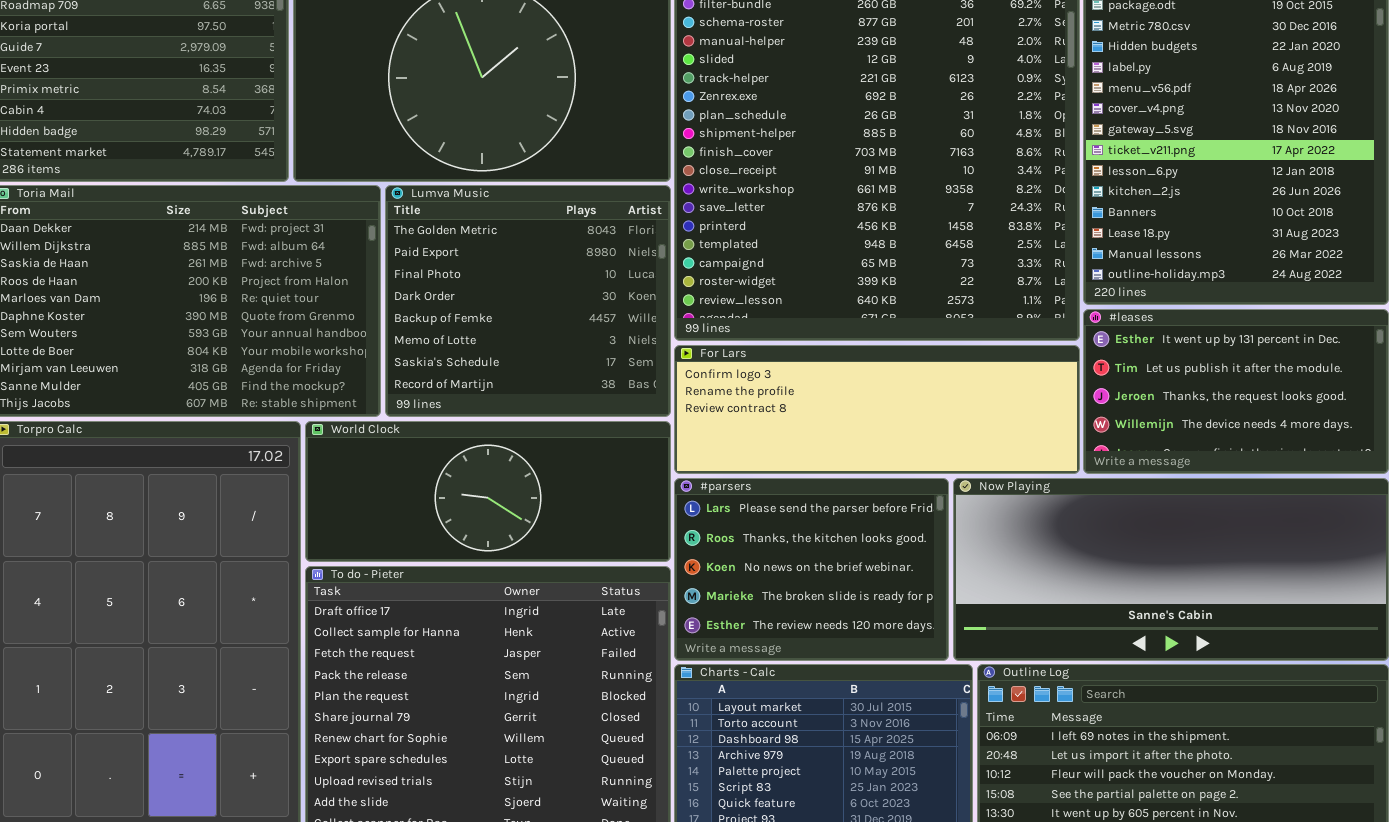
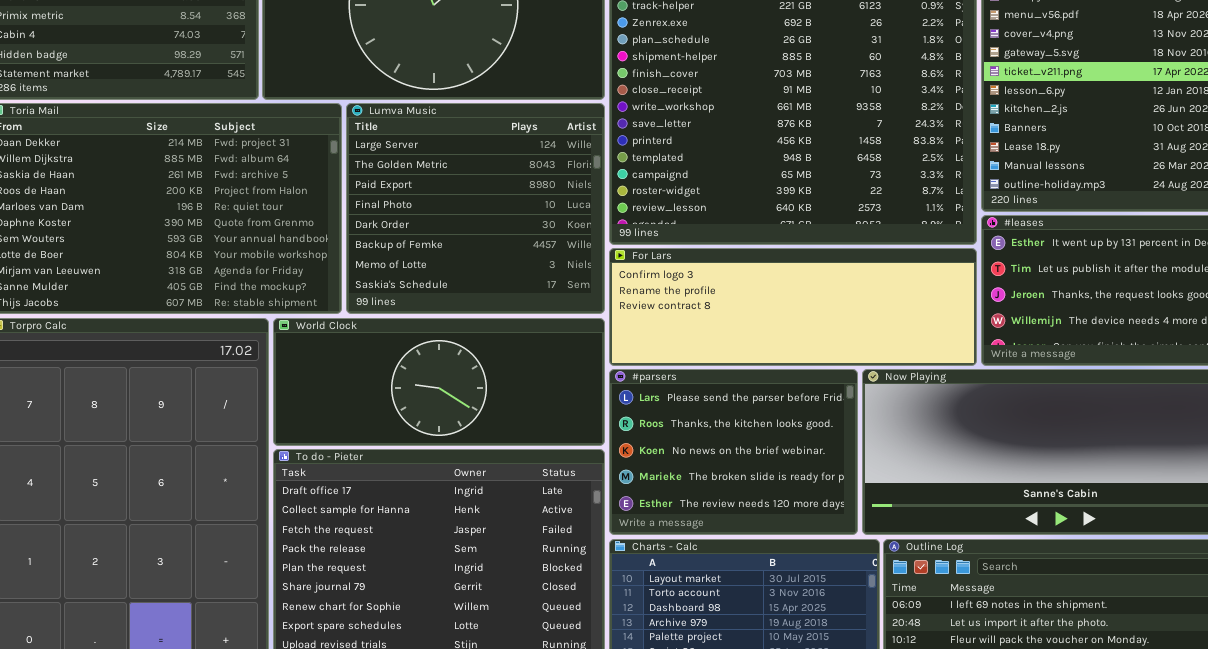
Lumva Music: [385,185,671,417] -> [346,103,605,314], scrolled up 1 row

